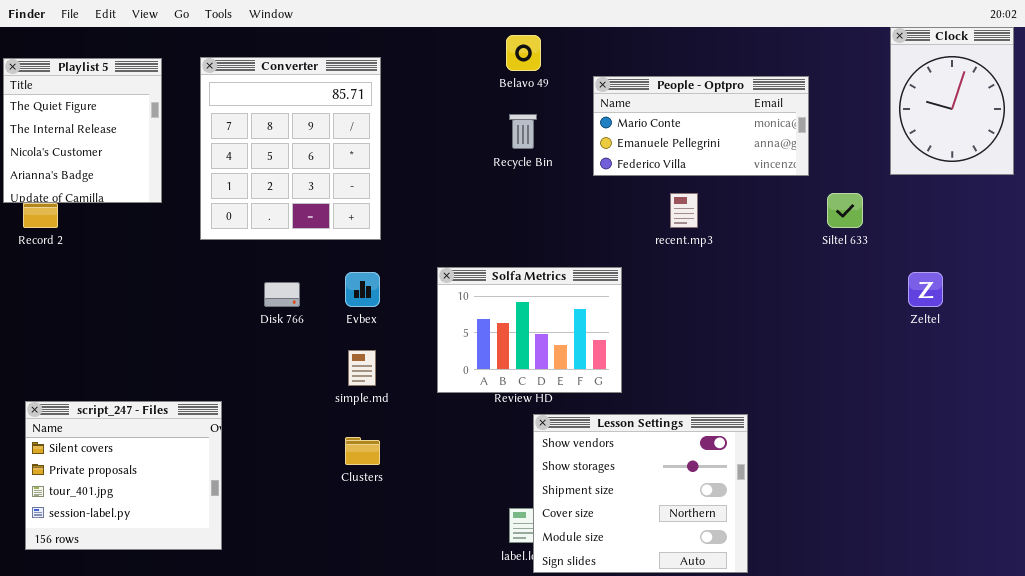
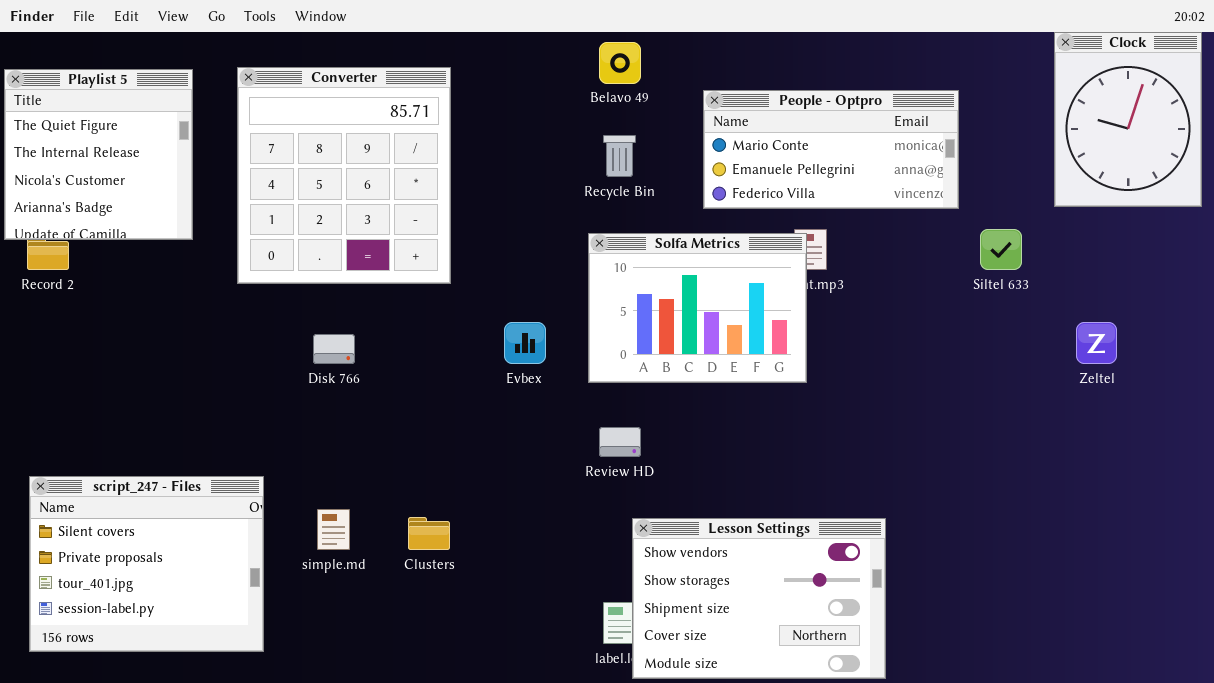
Solfa Metrics: [437,267,622,393] -> [588,233,807,383], moved
Evbex: [345,272,380,307] -> [504,322,546,364], moved
simple.md: [348,350,376,386] -> [317,509,350,550], moved
Lesson Settings: [533,414,748,573] -> [632,518,886,679], resized

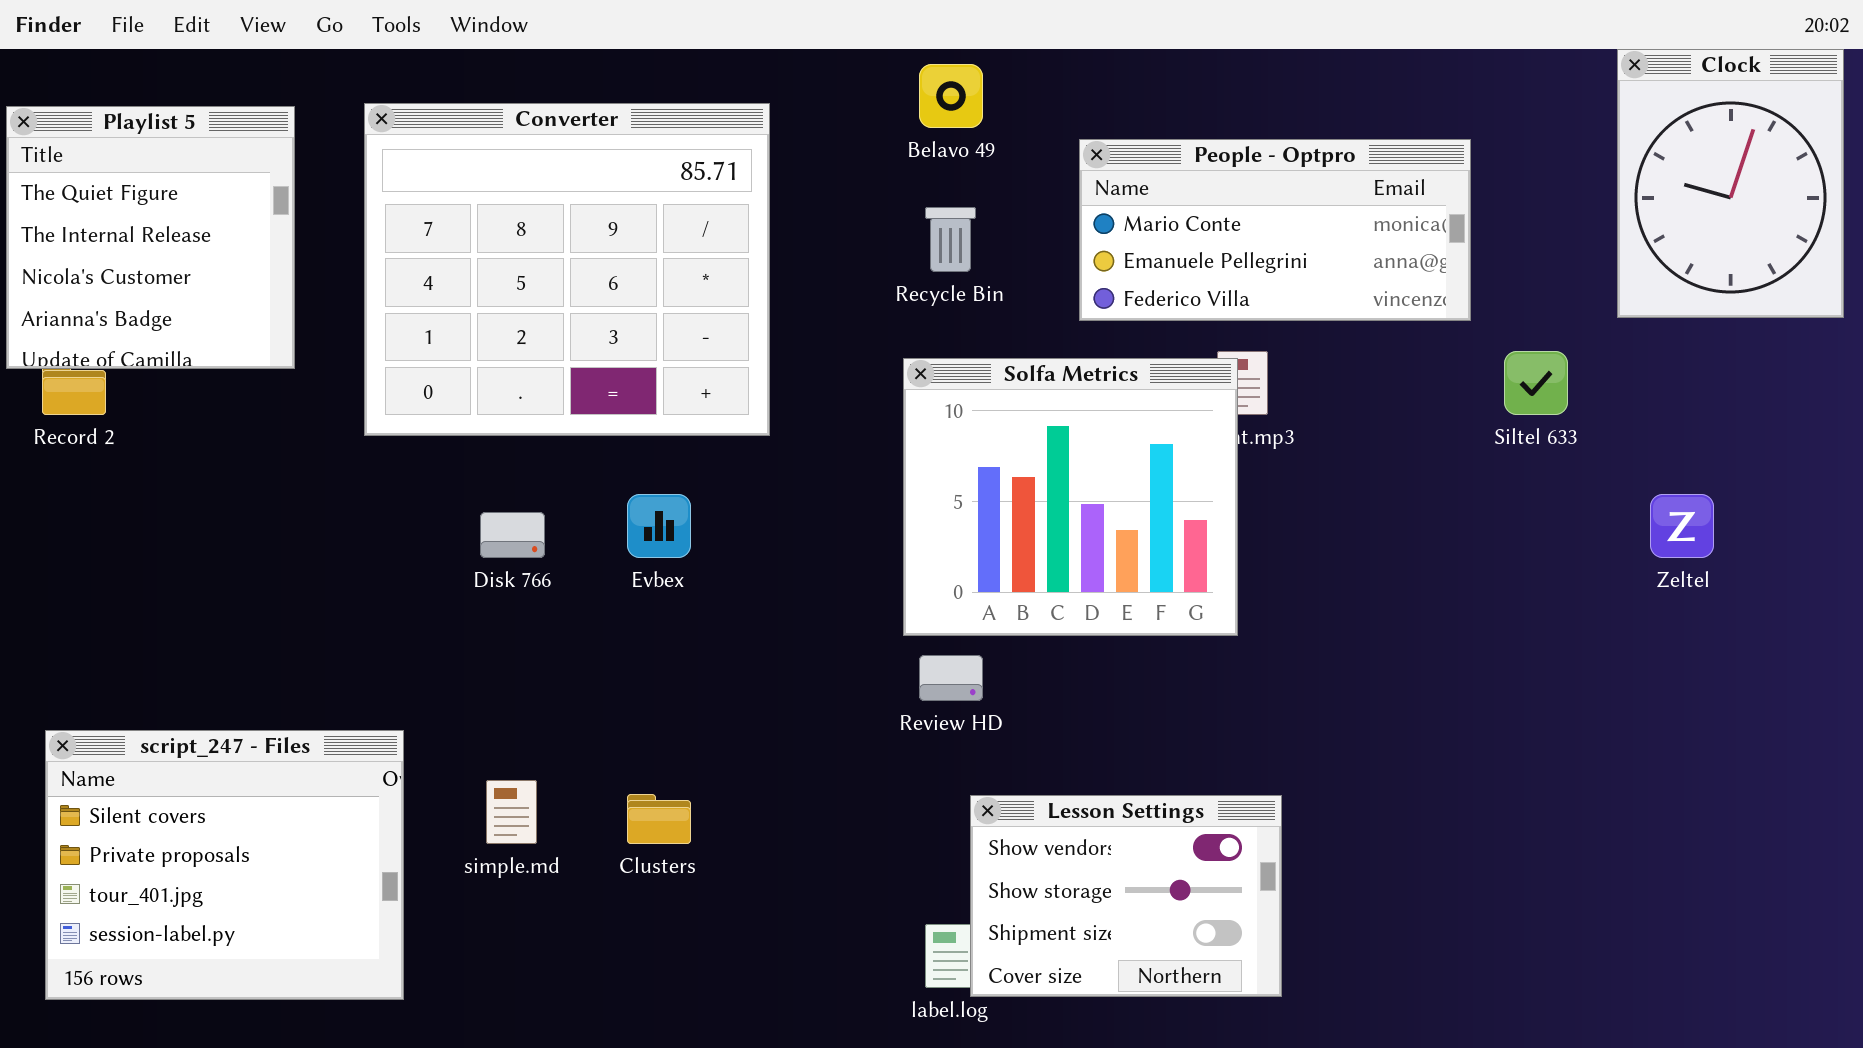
Converter: [237,67,451,284] -> [364,103,770,436], resized
Solfa Metrics: [588,233,807,383] -> [903,358,1238,636], resized
Evbex: [504,322,546,364] -> [627,494,691,558], moved
Lesson Settings: [632,518,886,679] -> [970,795,1282,997], resized

